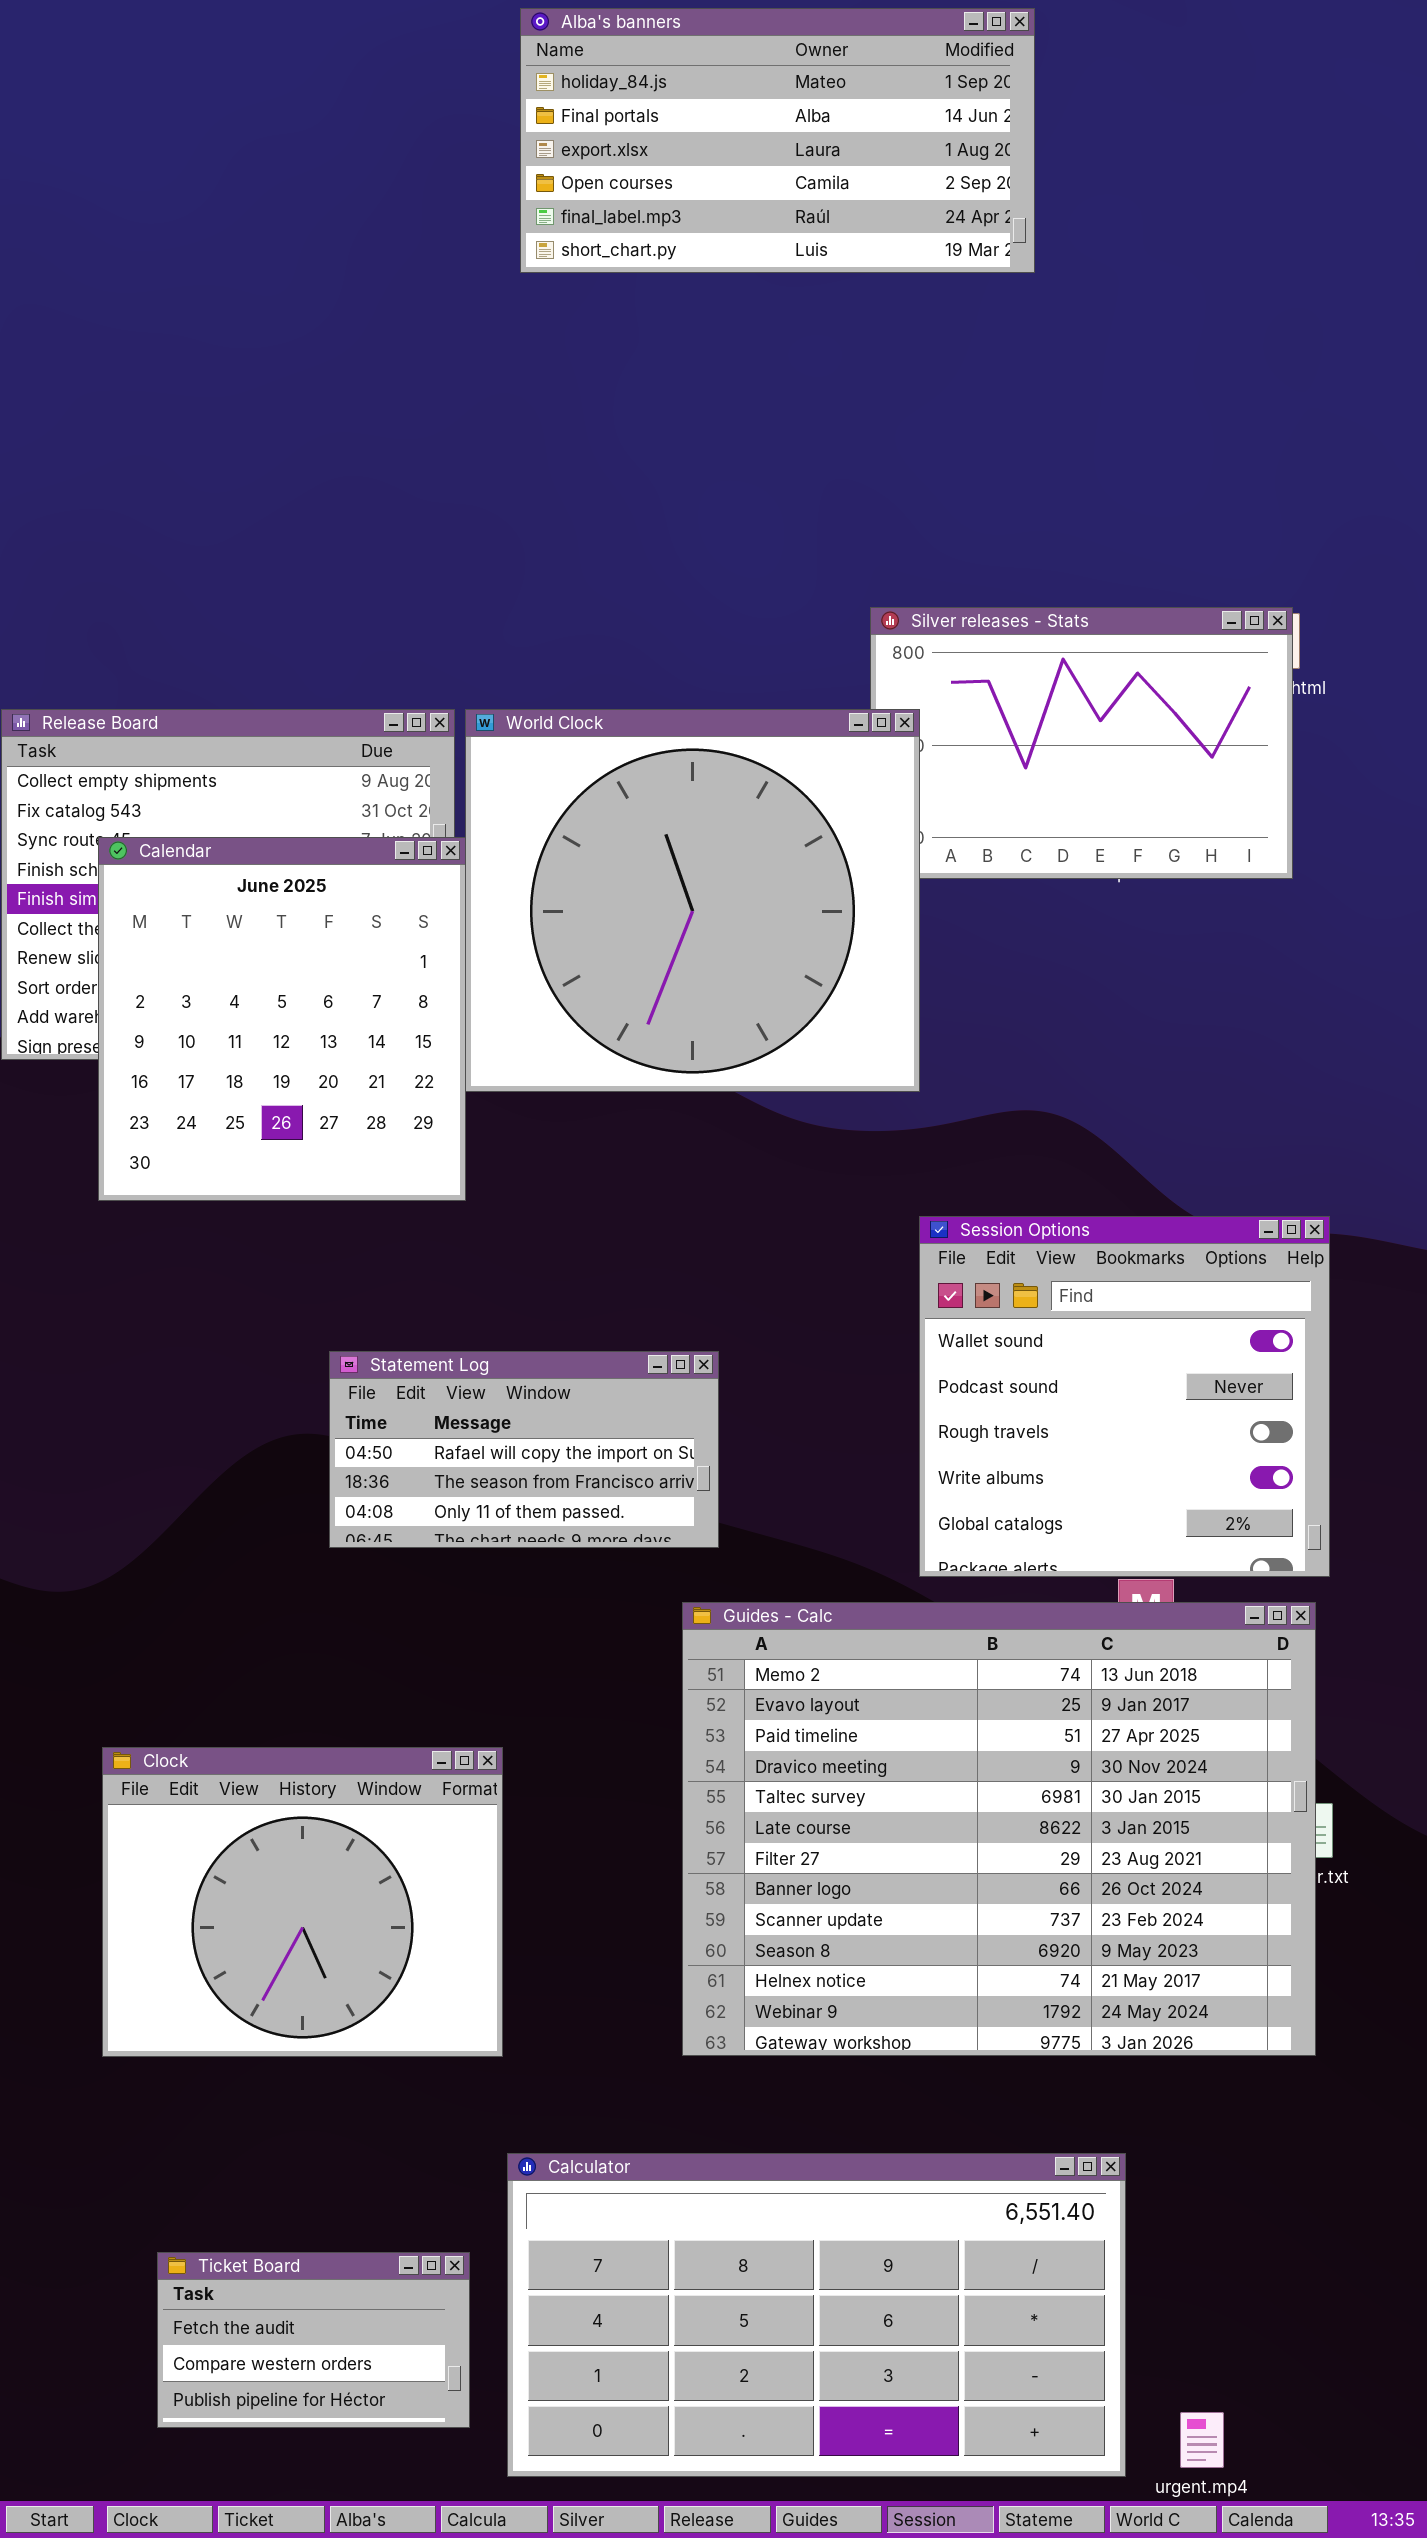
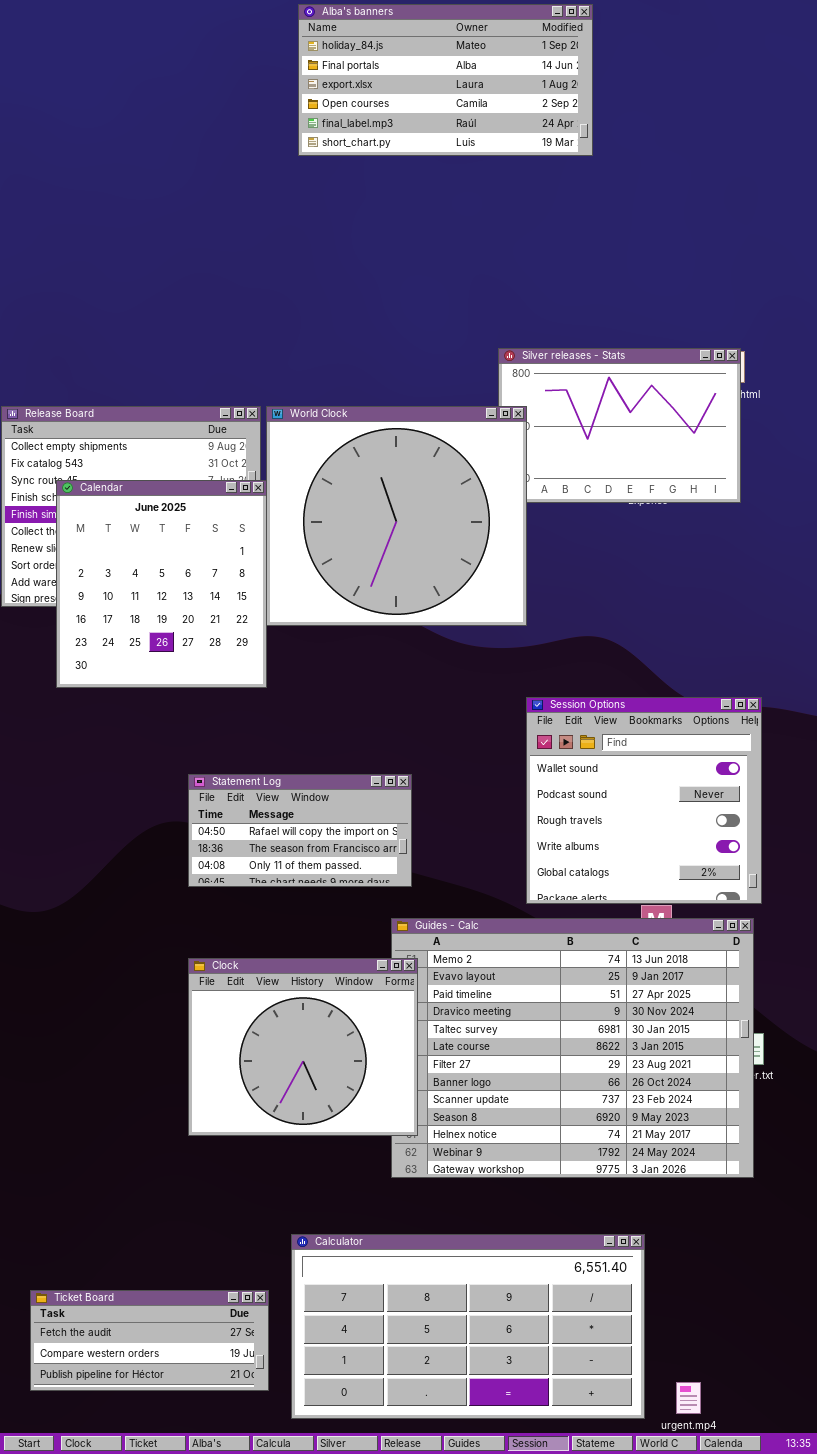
Clock: [102,1747,503,2057] -> [188,958,418,1136], moved
Ticket Board: [157,2252,470,2428] -> [30,1290,269,1391], resized

